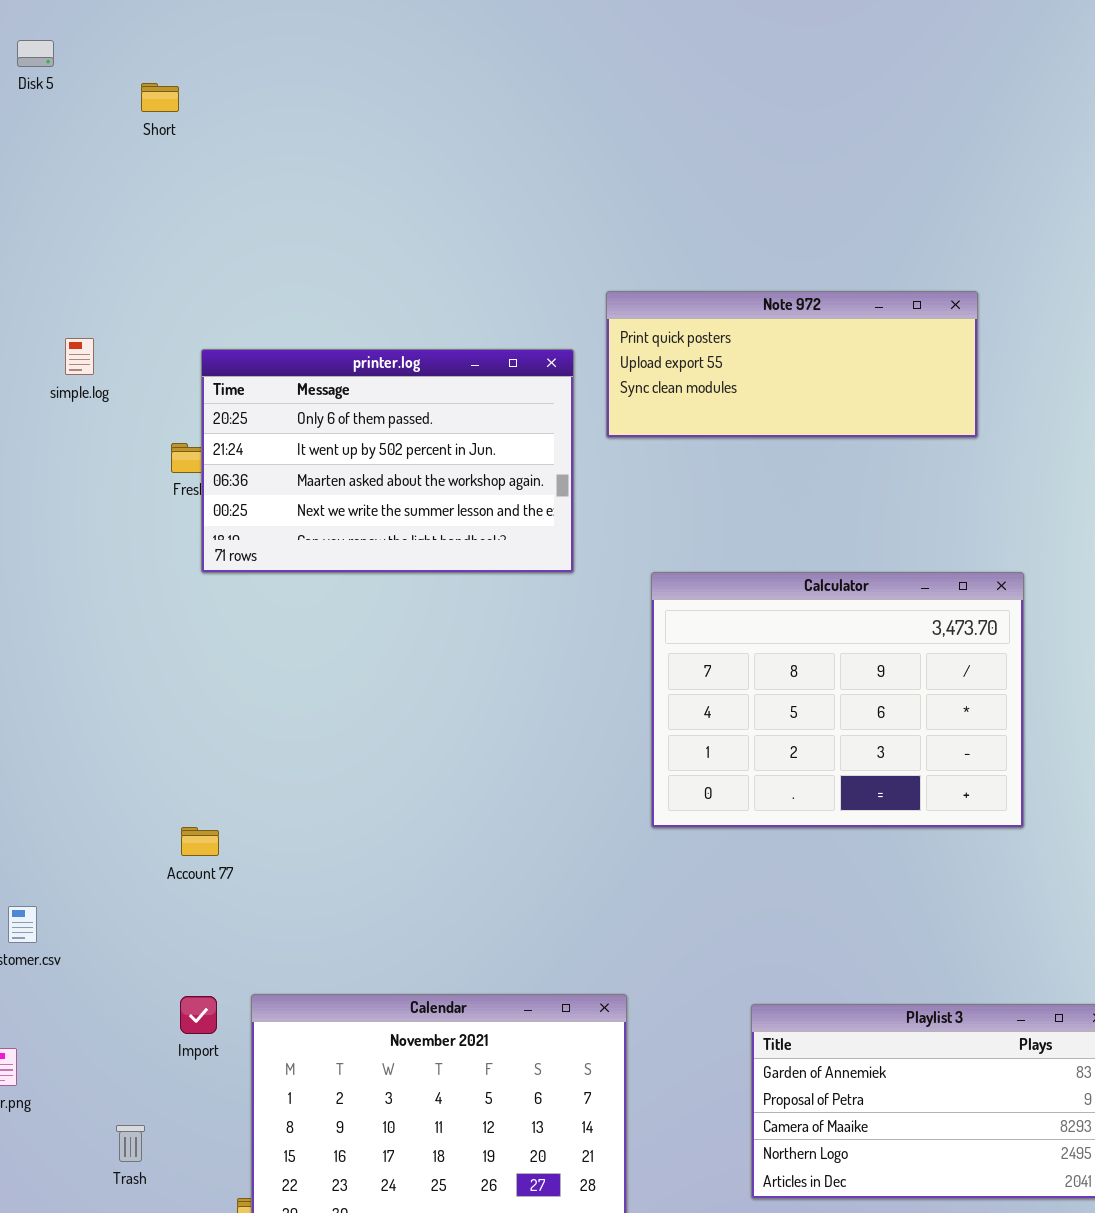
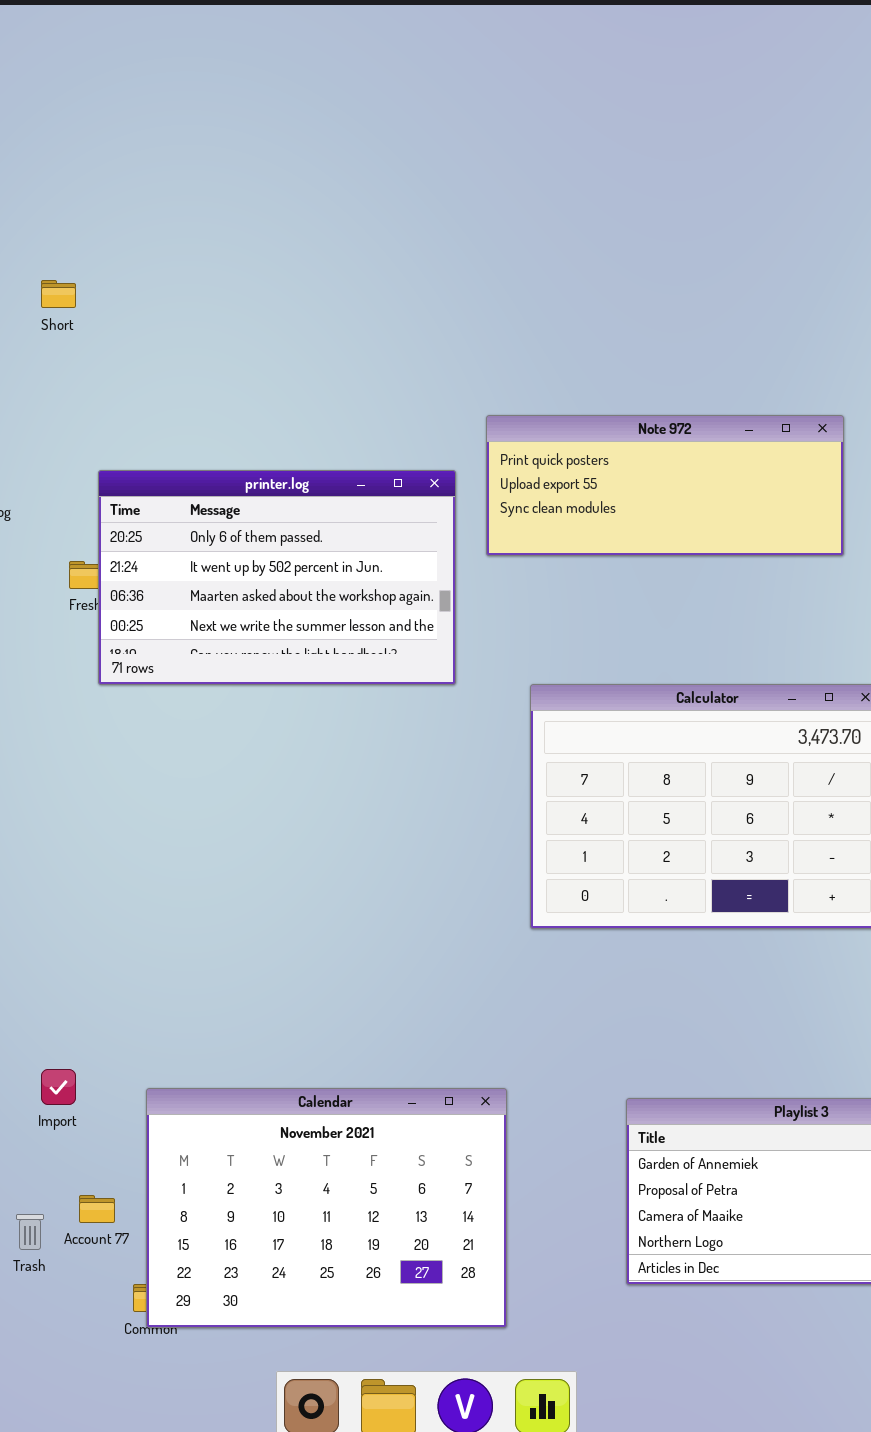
Short: [141,83,179,112] -> [41,280,76,308], moved
Account 77: [181,827,219,856] -> [79,1195,115,1223], moved
Import: [180,996,217,1034] -> [41,1069,76,1105], moved

